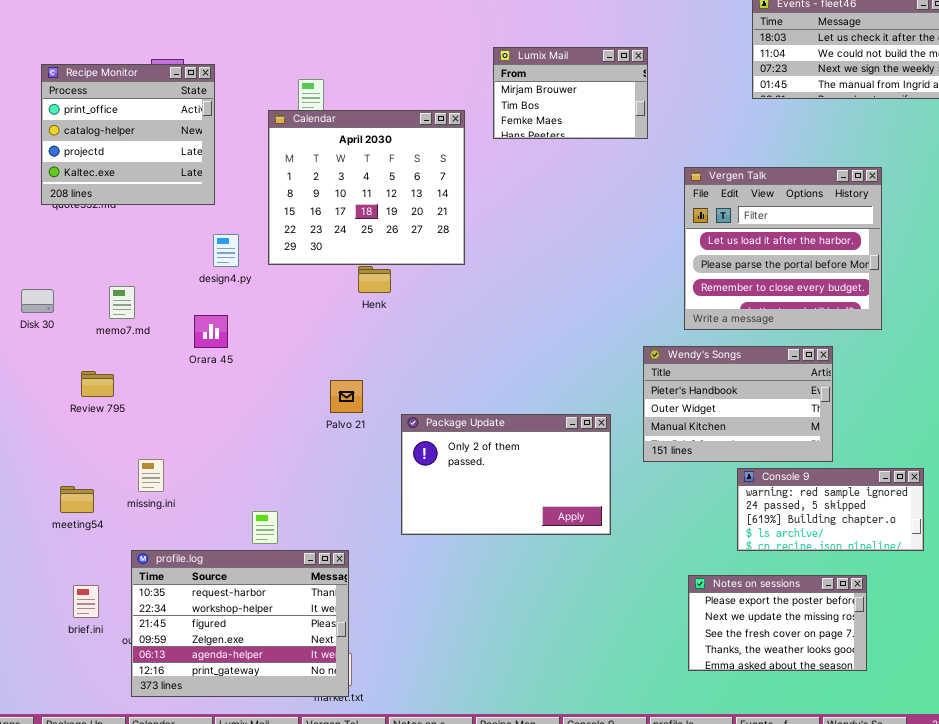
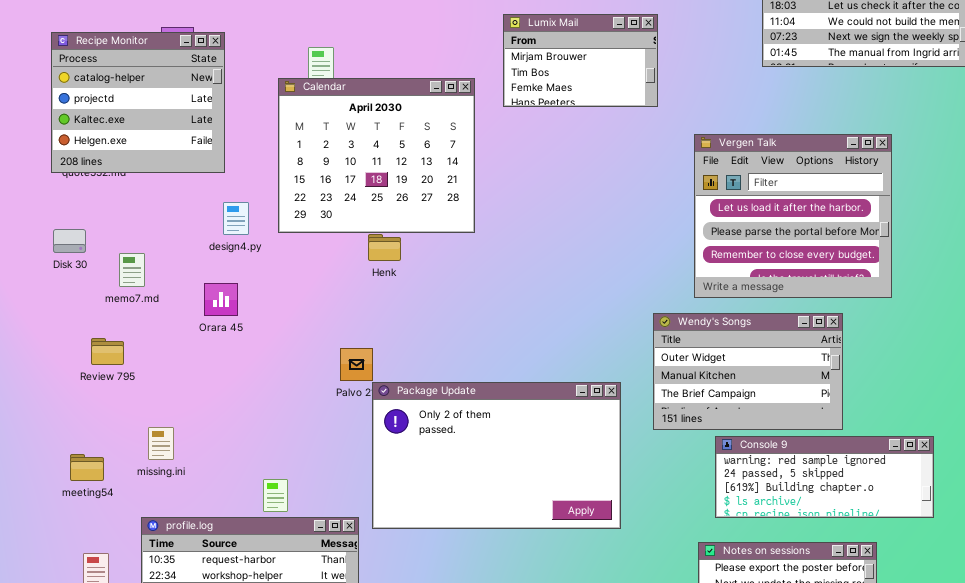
Recipe Monitor: [41,64,215,205] -> [51,32,225,173], scrolled down 1 row
Disk 30: [21,289,54,313] -> [53,229,86,253], moved
Wendy's Songs: [643,346,833,462] -> [653,313,843,430], scrolled down 1 row
Package Update: [401,414,611,535] -> [372,382,621,529], resized
Console 9: [737,468,924,551] -> [715,436,934,518], resized

